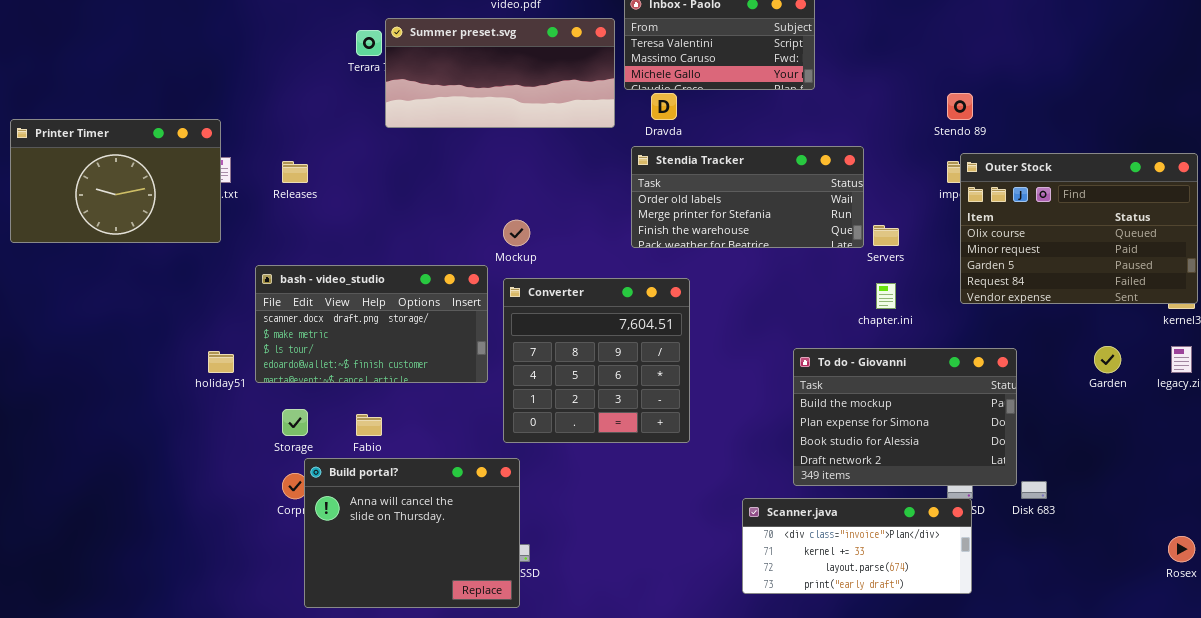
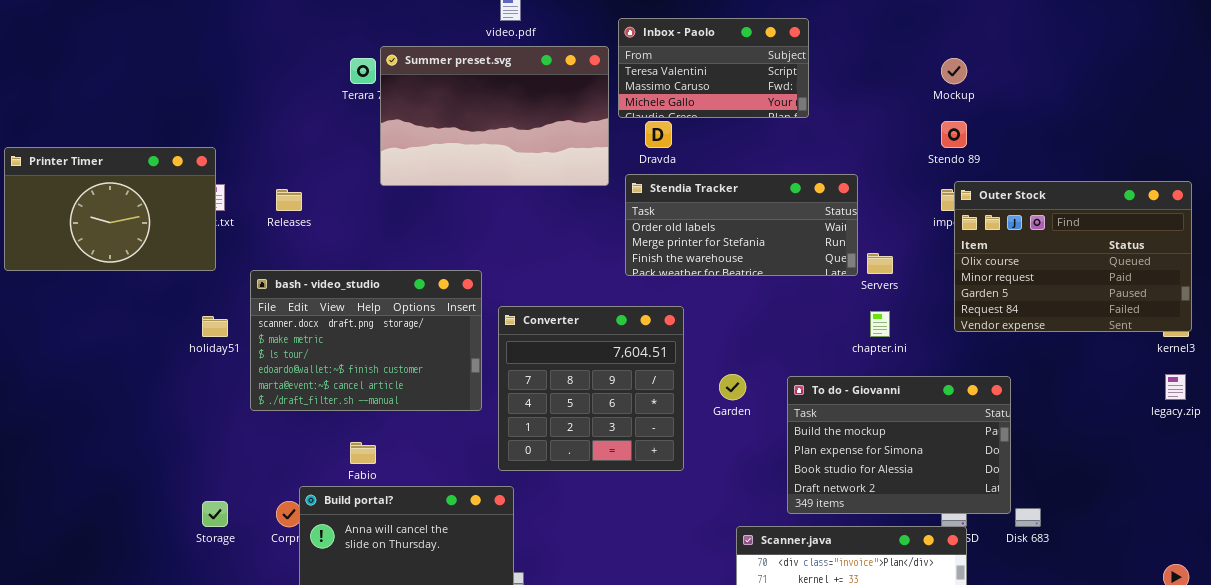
Summer preset.svg: [385,18,615,128] -> [380,46,609,186], resized
Mockup: [503,220,530,246] -> [941,58,967,84], moved
bash - video_studio: [255,265,488,383] -> [250,270,482,411], resized
Garden: [1094,346,1121,373] -> [719,374,746,400], moved
holiday51: [208,351,234,373] -> [202,316,228,337], moved
Storage: [282,409,308,436] -> [202,501,228,527], moved

